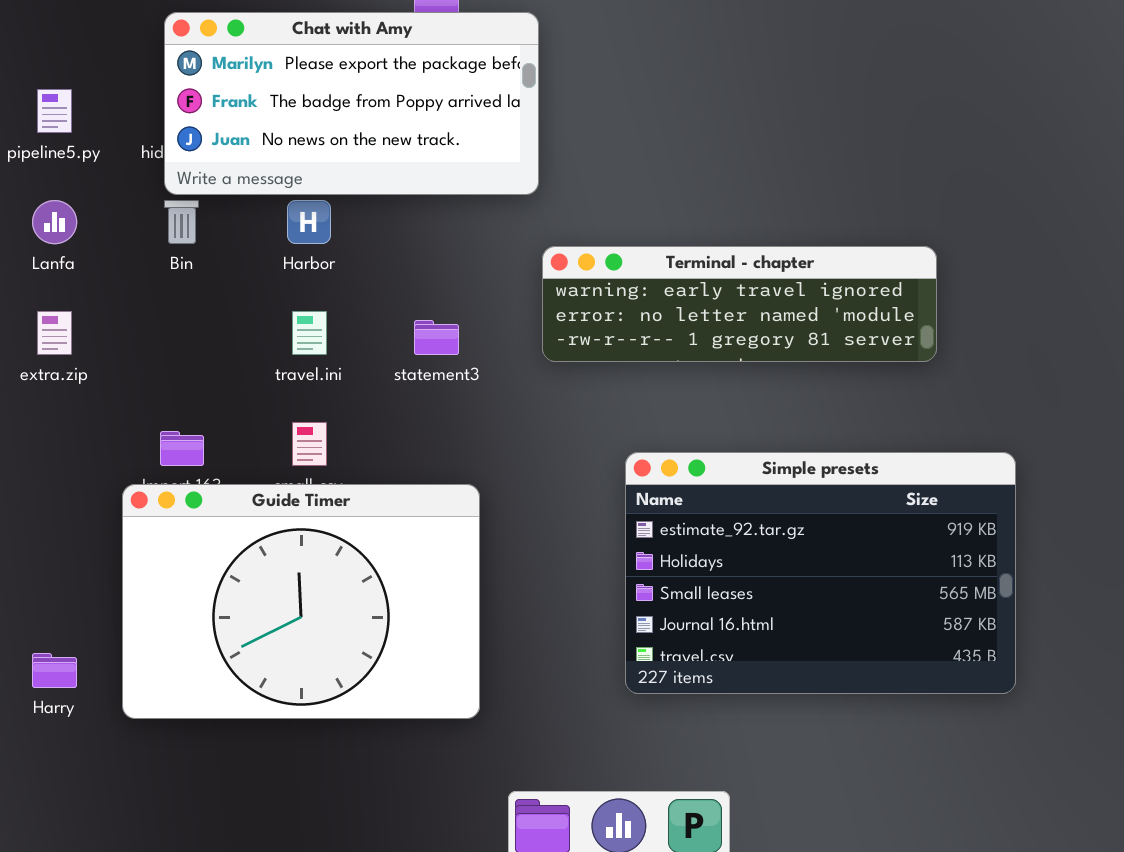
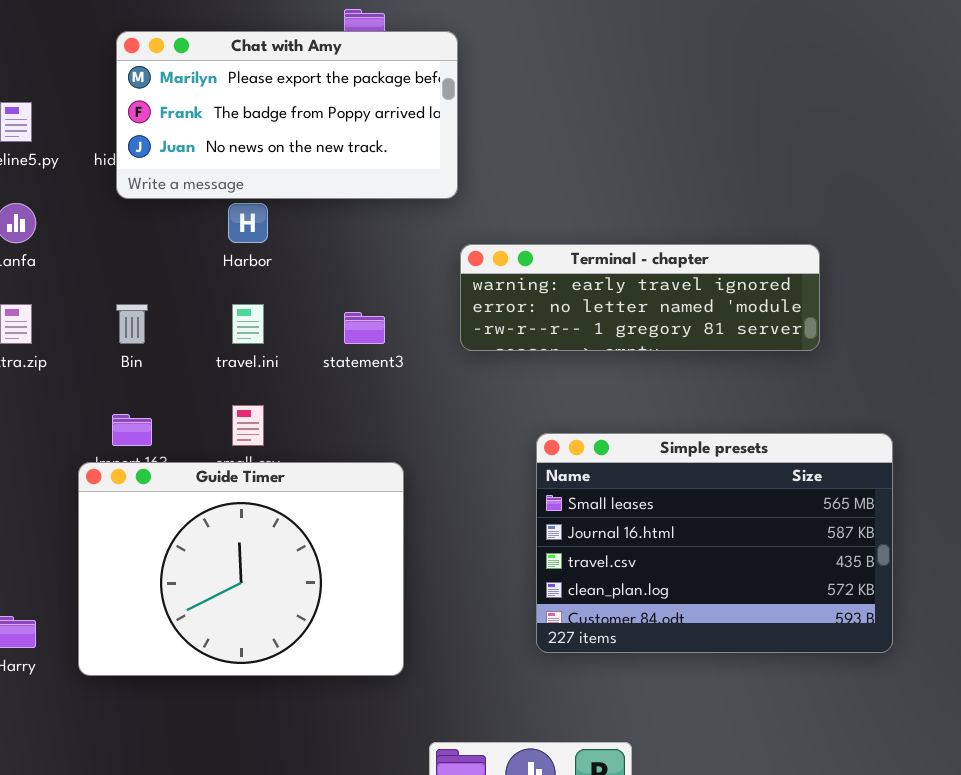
Bin: [164,200,199,244] -> [116,304,148,344], moved
Simple presets: [625,452,1016,694] -> [536,433,893,653], scrolled down 2 rows

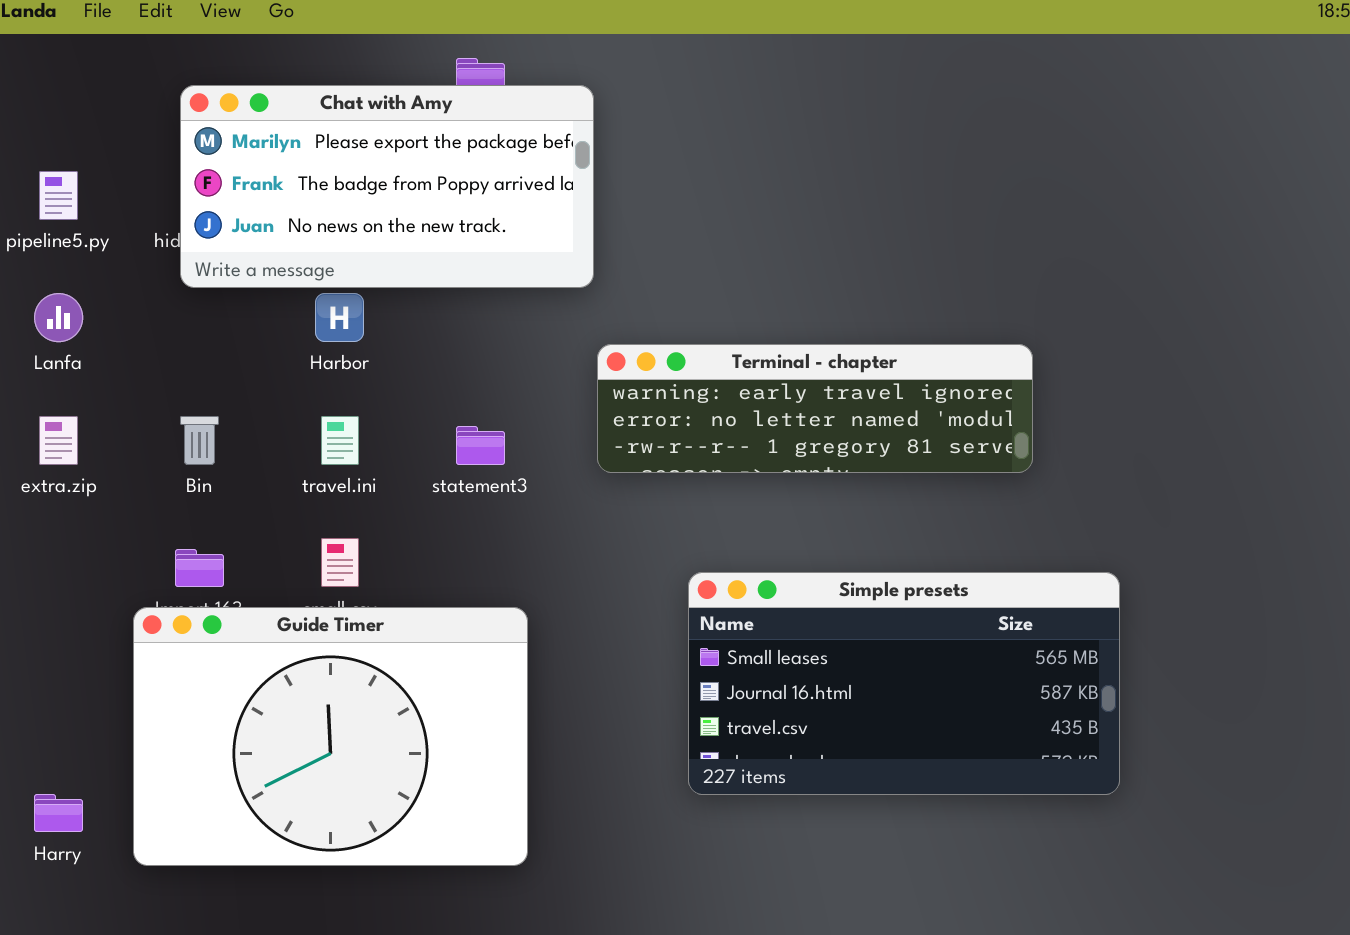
Simple presets: [536,433,893,653] -> [688,572,1120,795], resized

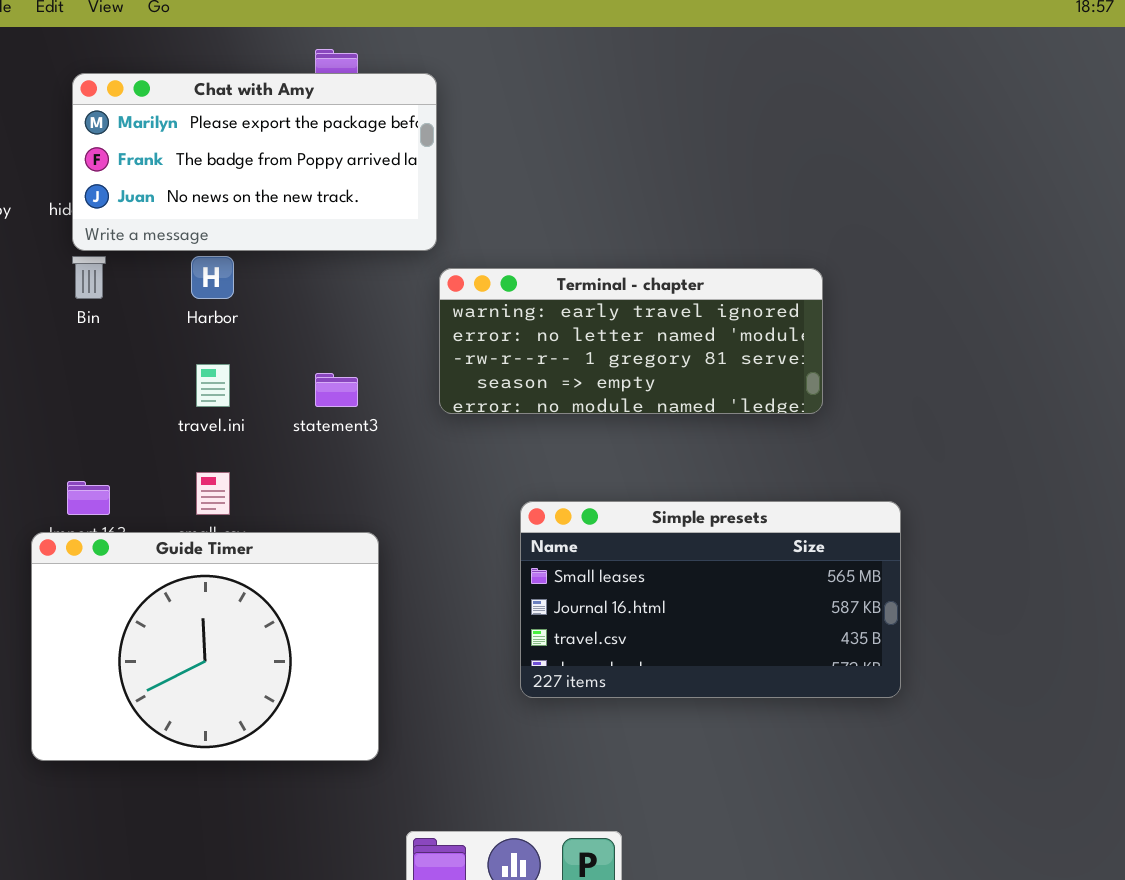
Terminal - chapter: [597,344,1033,473] -> [439,268,823,414], resized
Bin: [180,416,219,465] -> [72,256,106,299], moved

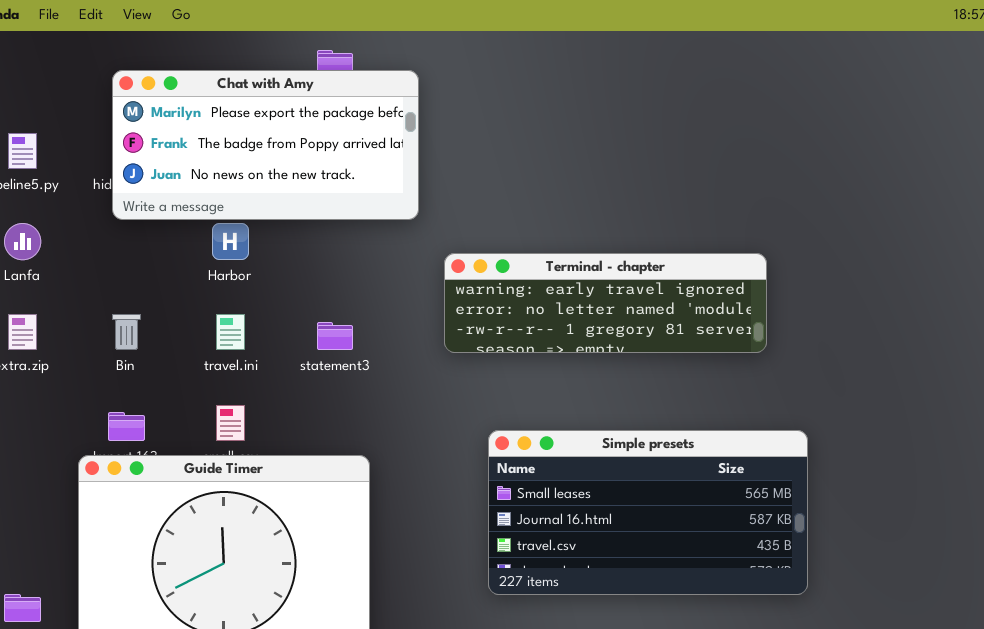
Bin: [72,256,106,299] -> [112,314,141,350], moved
Terminal - chapter: [439,268,823,414] -> [444,253,767,353], moved, resized

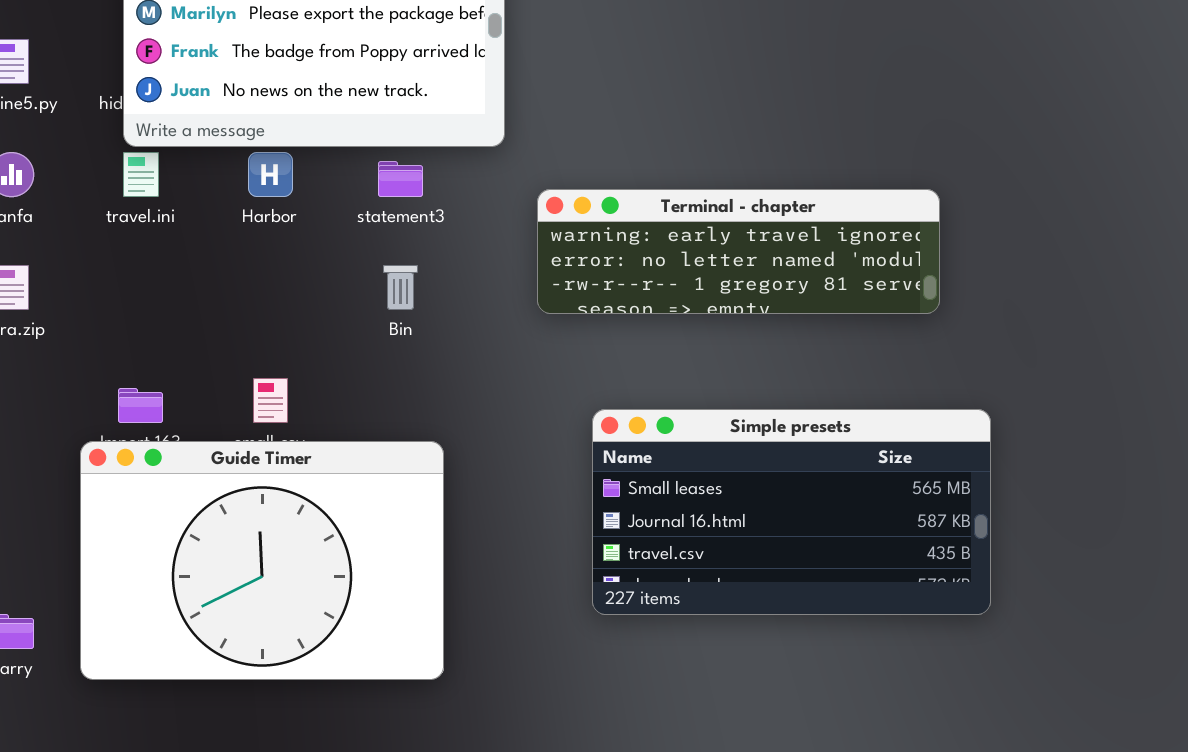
Bin: [112,314,141,350] -> [383,265,418,310], moved
travel.ini: [216,314,245,350] -> [123,152,159,197], moved
statement3: [317,322,353,350] -> [378,161,423,197], moved

